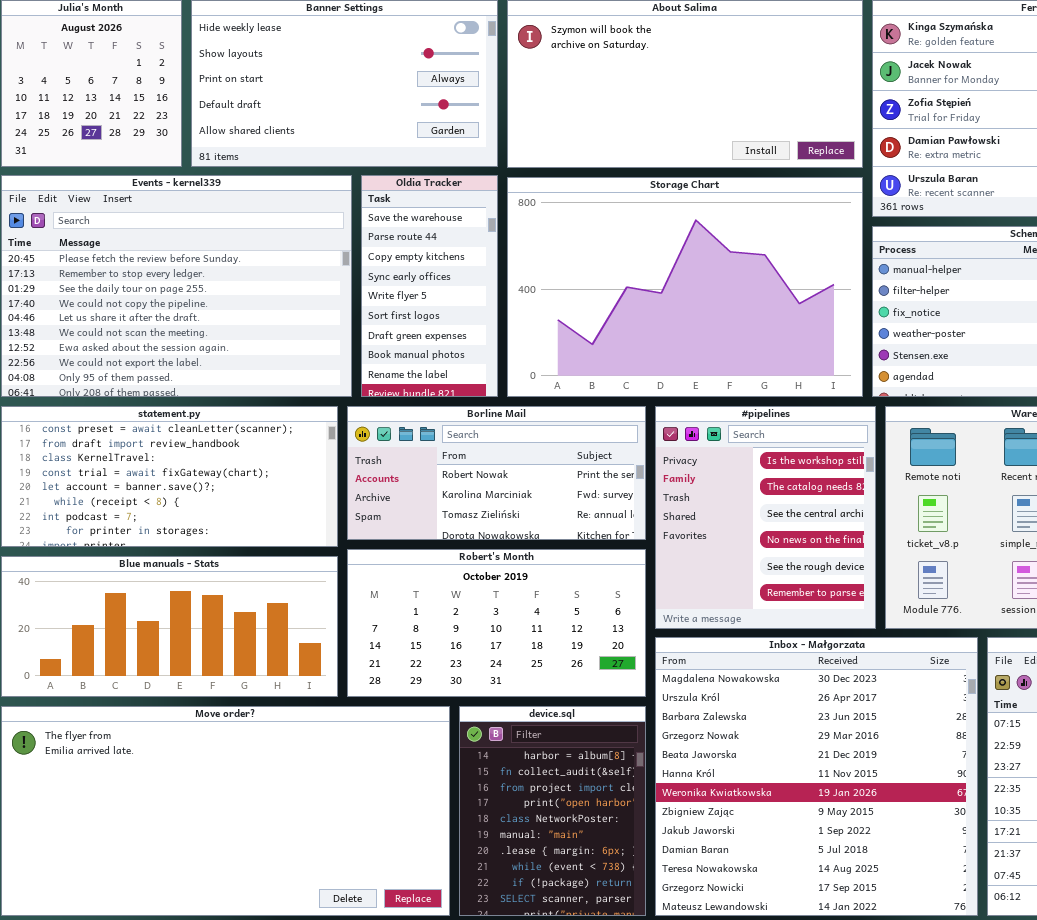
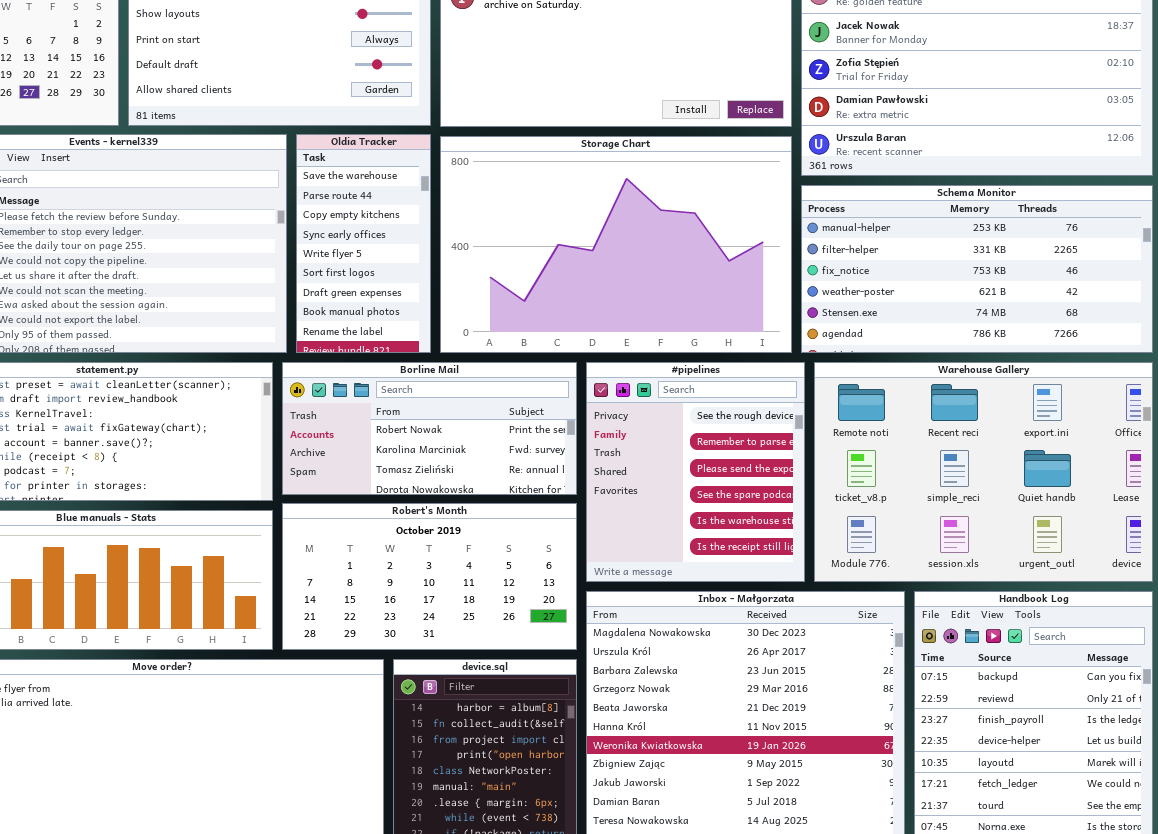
#pipelines: [655,406,876,629] -> [586,362,805,582], scrolled down 4 rows

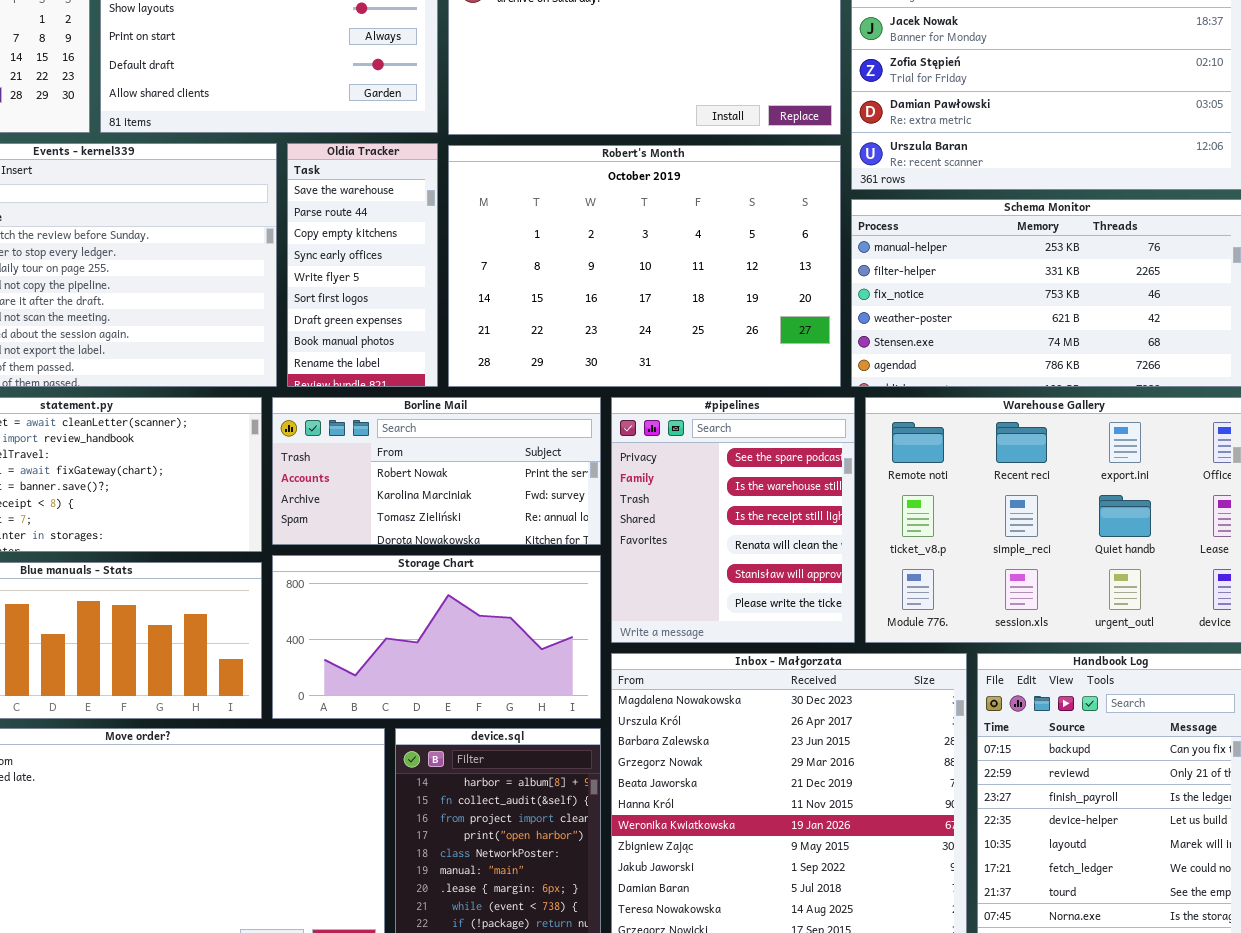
Storage Chart: [440,136,792,353] -> [272,555,601,719], moved, resized
#pipelines: [586,362,805,582] -> [611,397,855,643], scrolled down 3 rows
Robert's Month: [282,503,577,650] -> [448,145,841,387], moved, resized

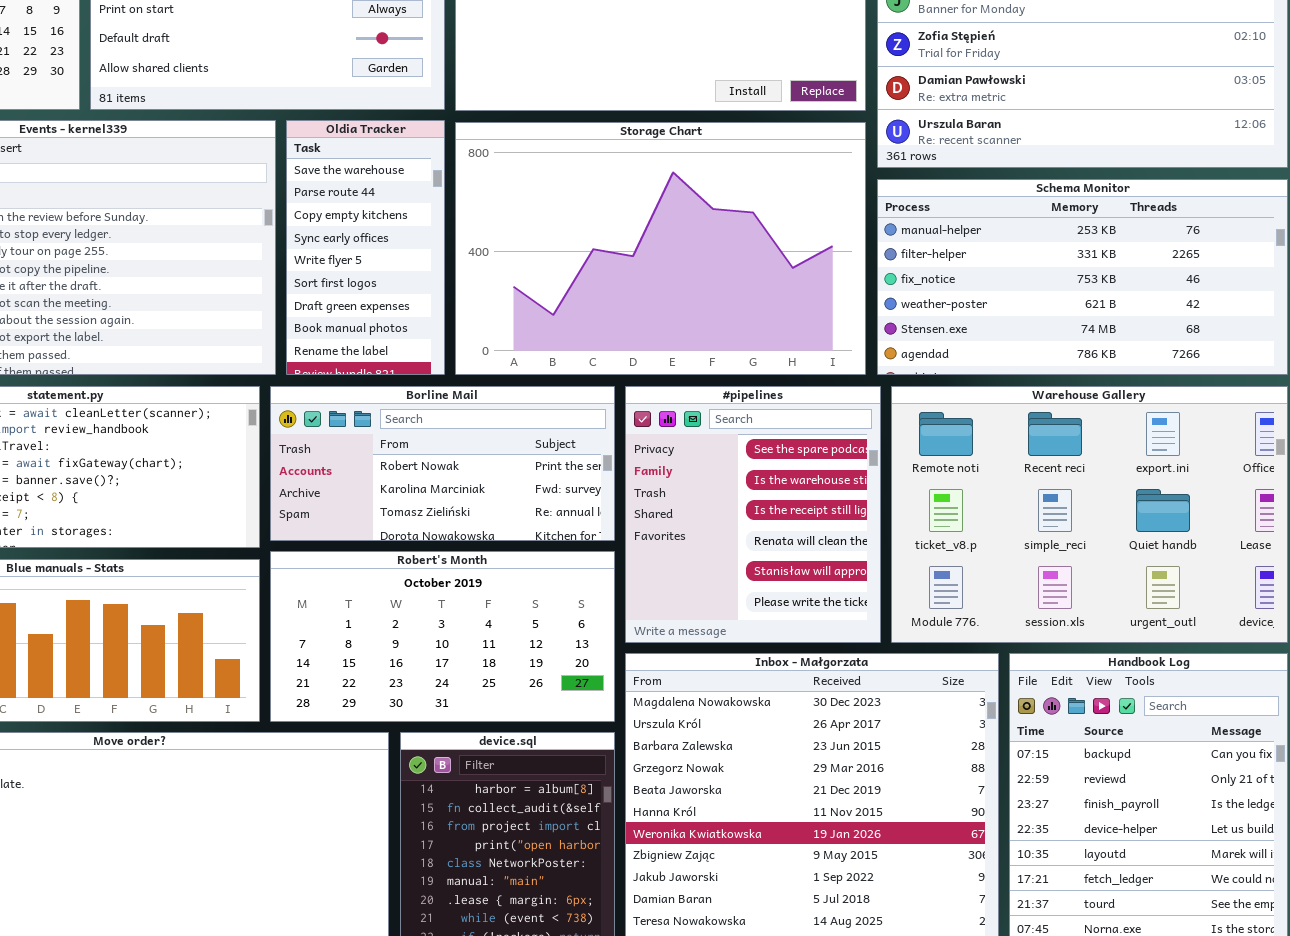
Robert's Month: [448,145,841,387] -> [270,551,615,722], moved, resized
Storage Chart: [272,555,601,719] -> [455,122,866,375], moved, resized

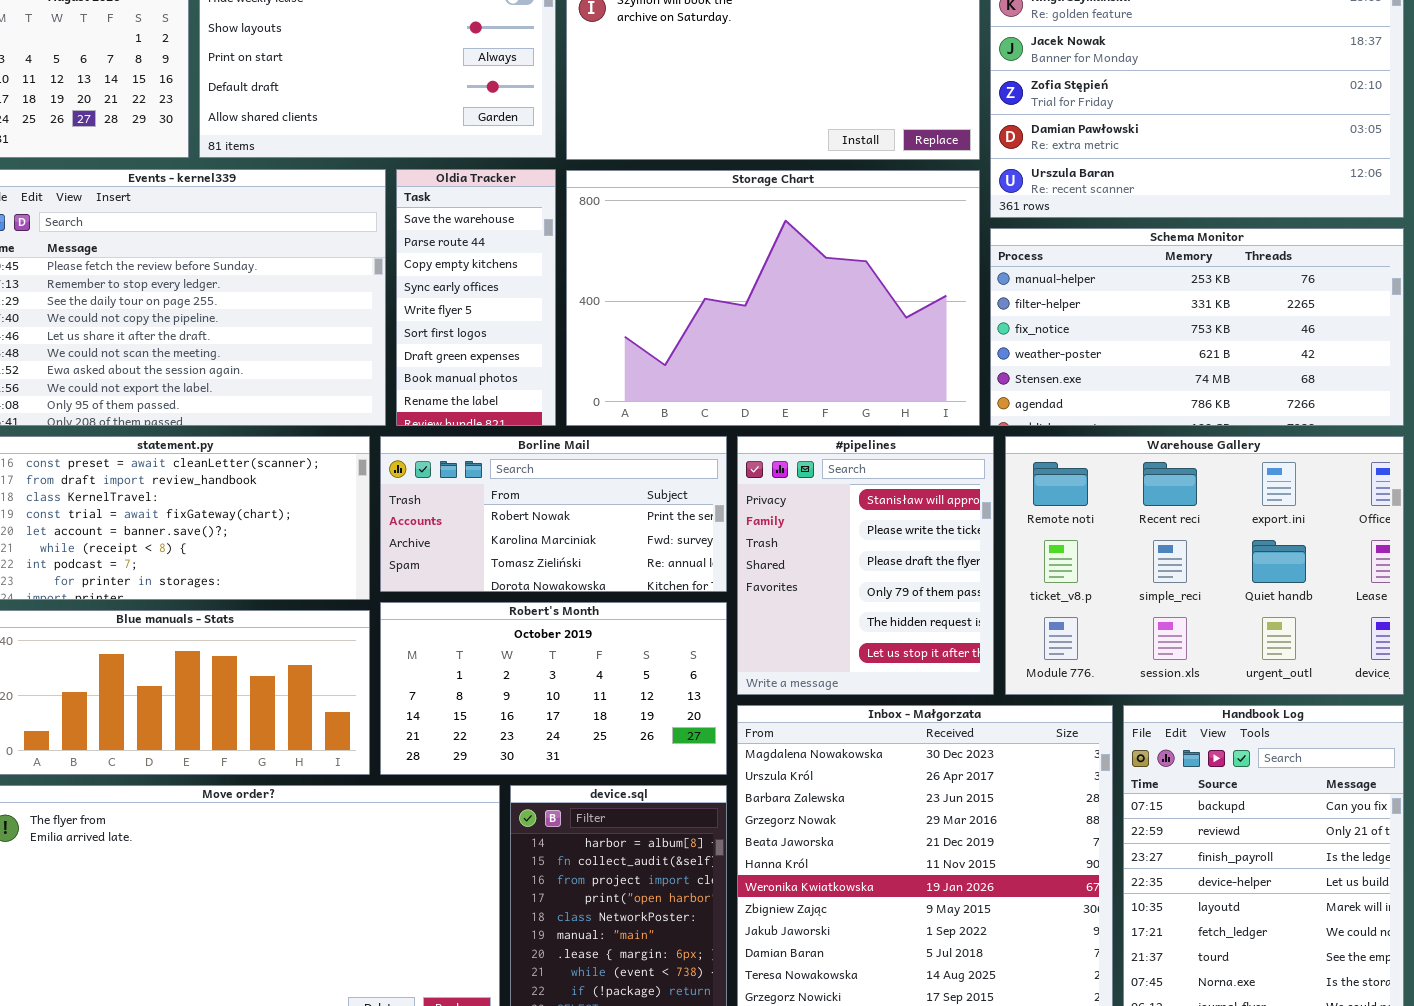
#pipelines: [625,386,881,643] -> [737,436,994,695], scrolled down 4 rows

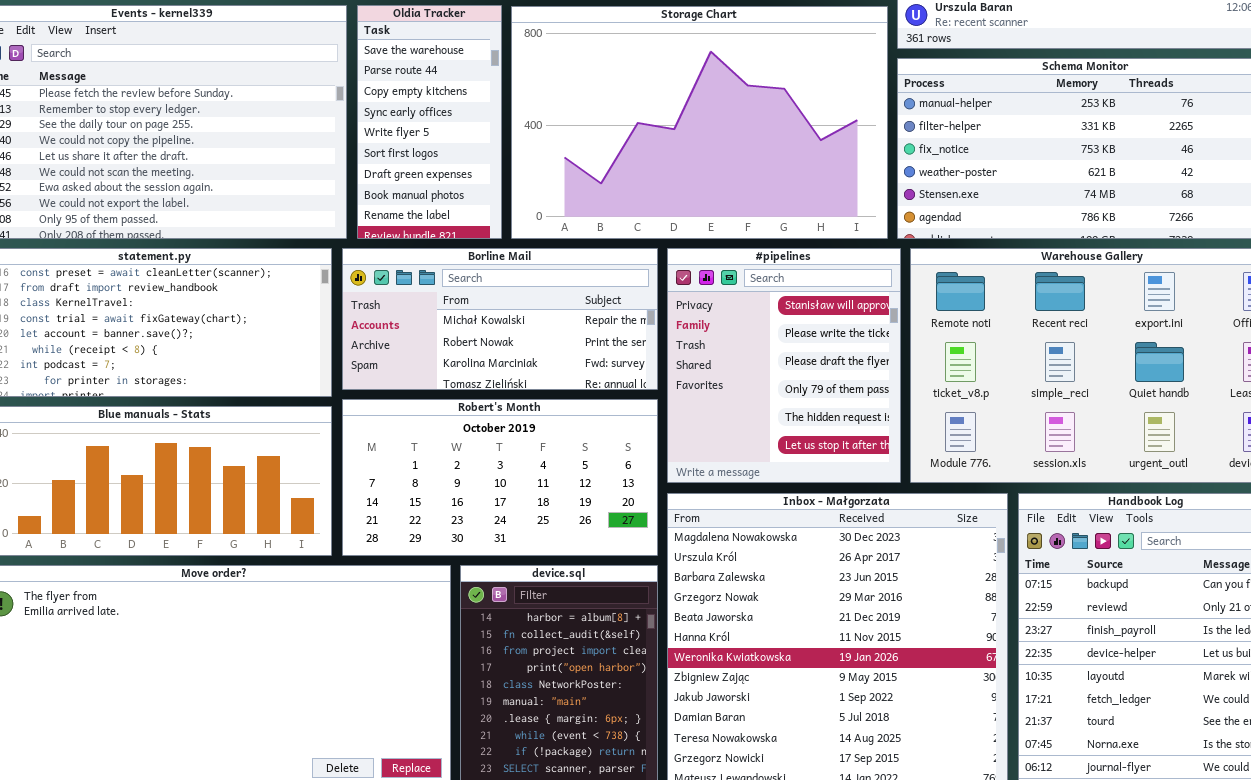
Borline Mail: [380,436,727,592] -> [342,248,658,390], scrolled up 1 row

